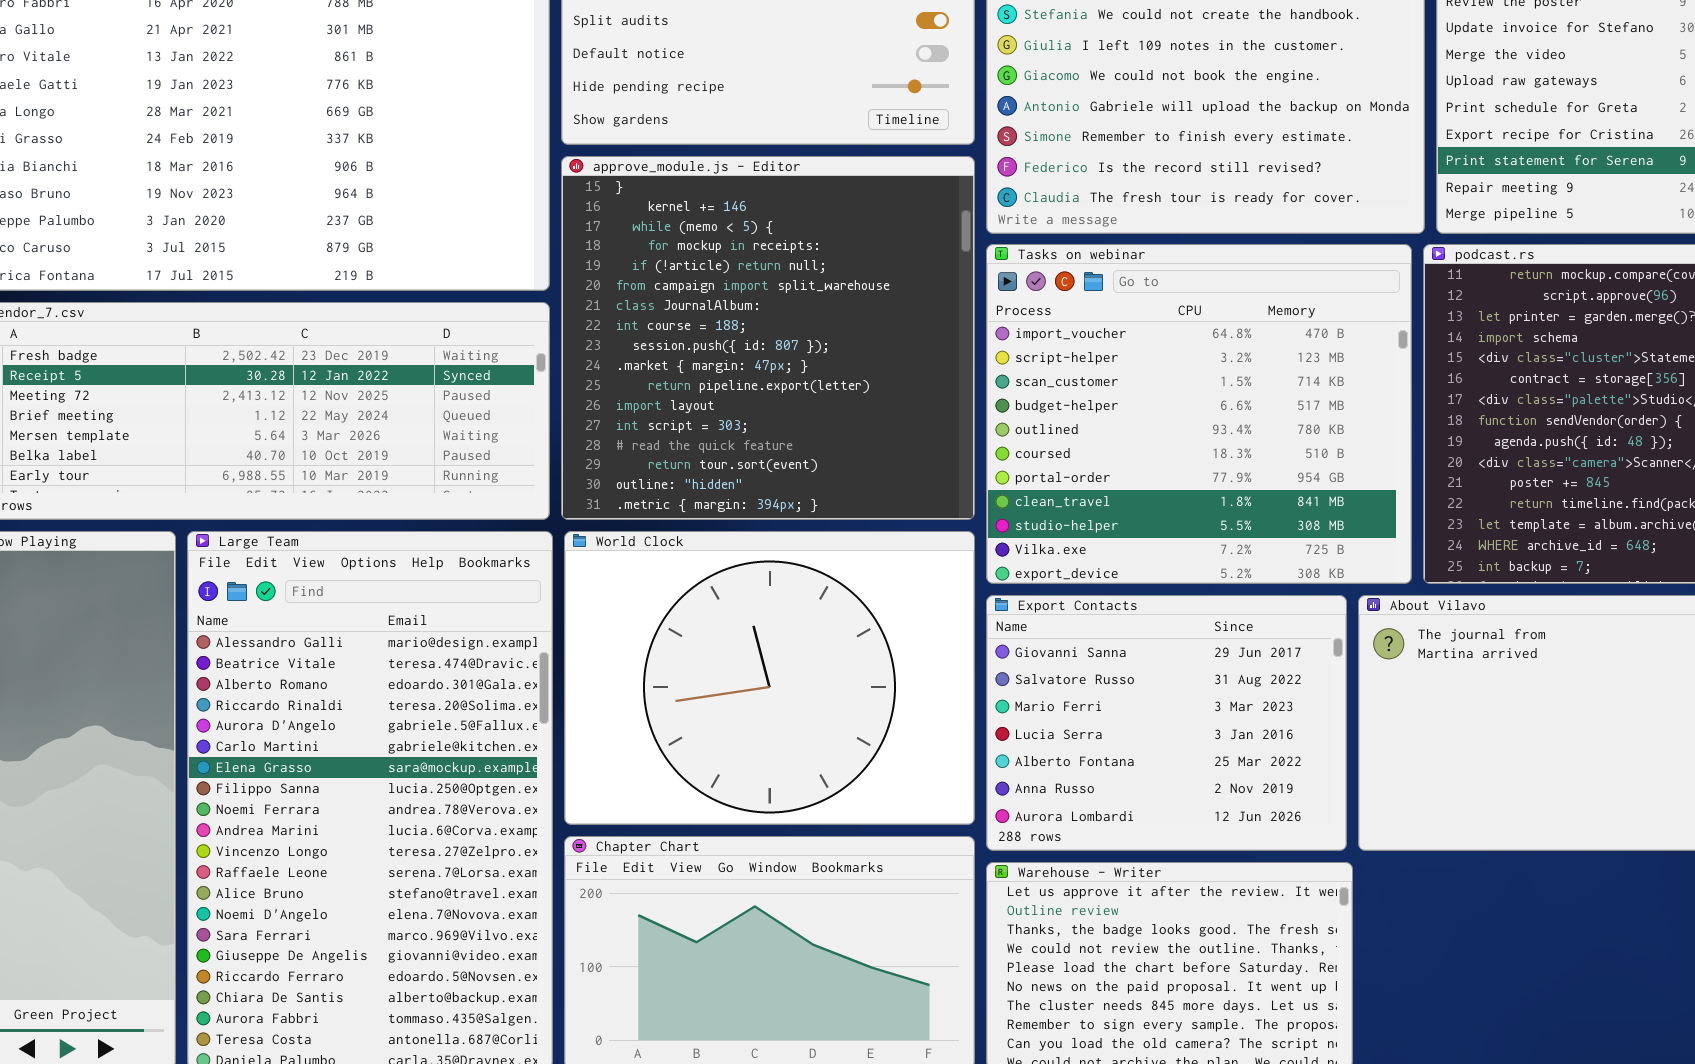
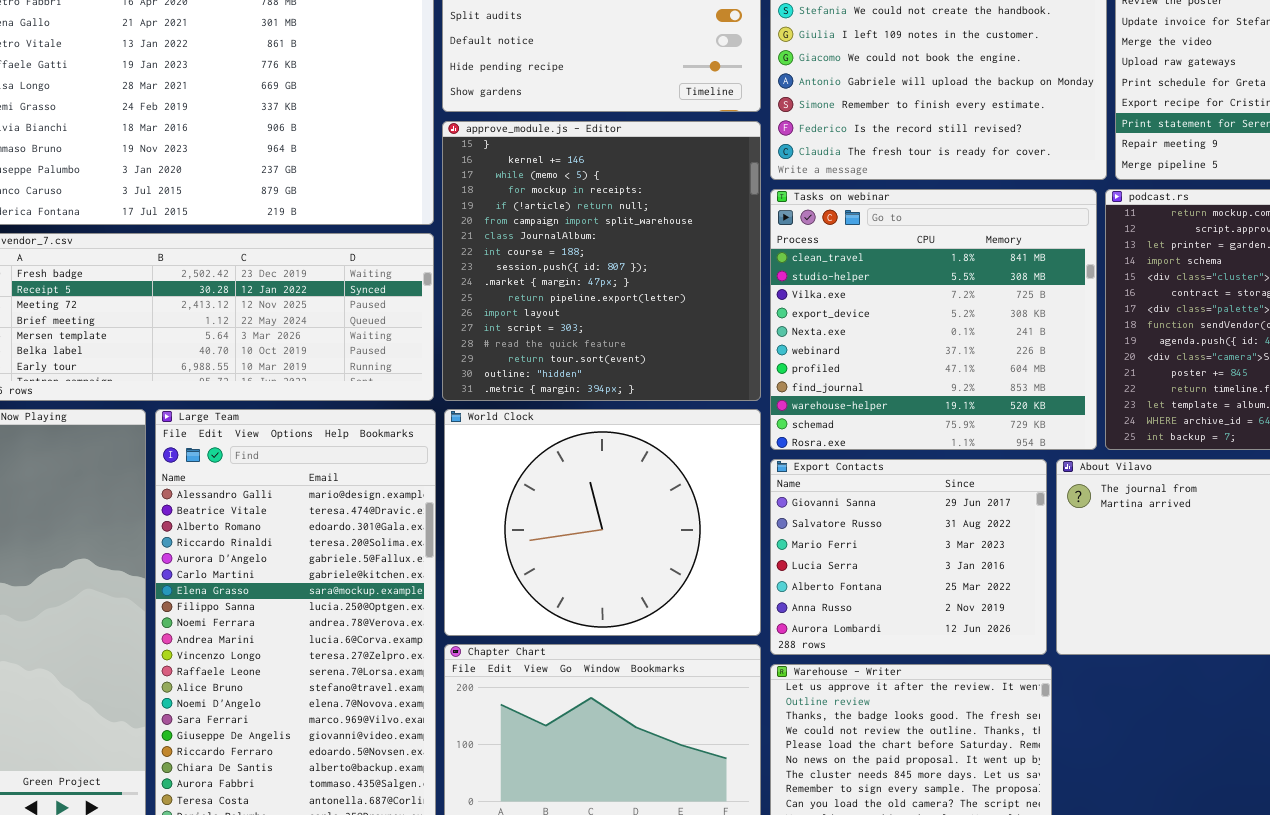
Tasks on webinar: [986,244,1412,584] -> [770,189,1097,450], scrolled down 7 rows

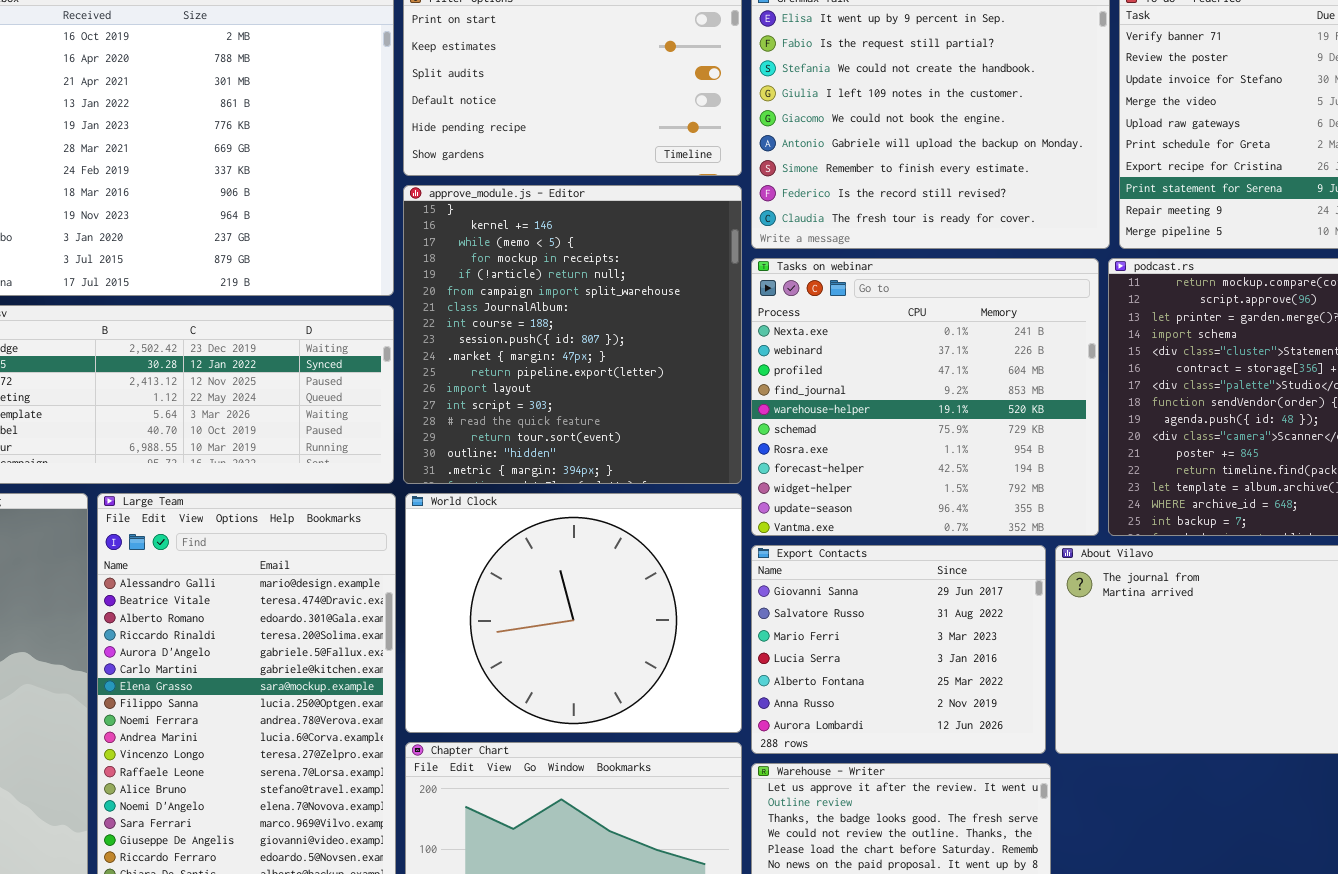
Tasks on webinar: [770,189,1097,450] -> [751,258,1099,536], scrolled down 4 rows

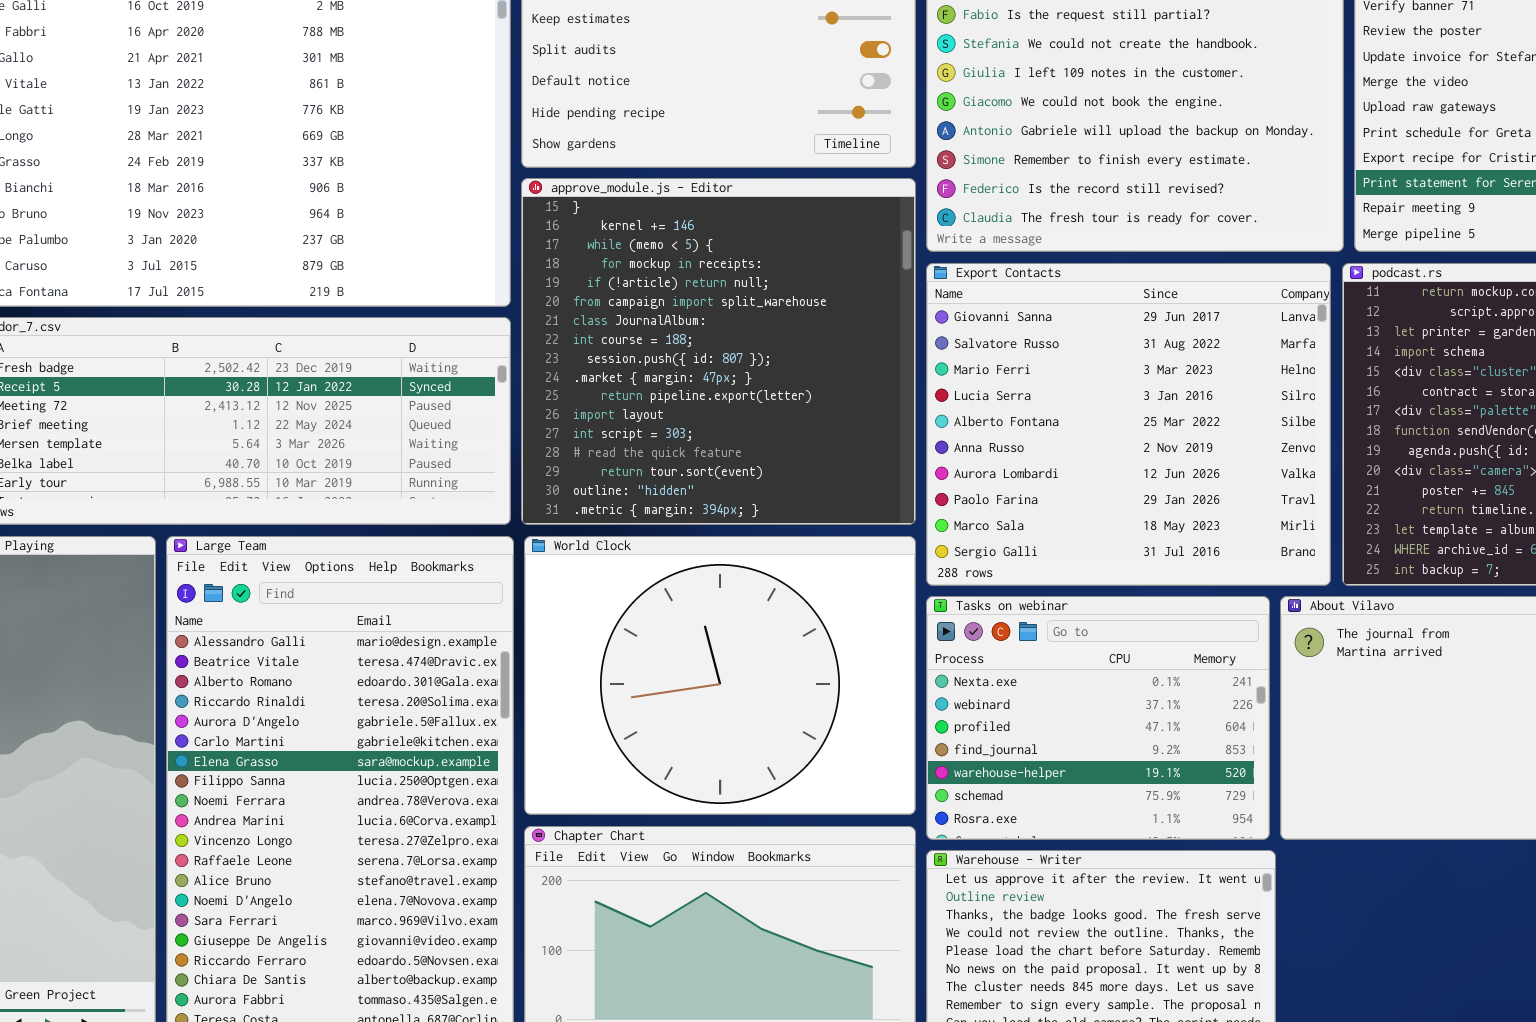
Tasks on webinar: [751,258,1099,536] -> [926,596,1270,840], moved, resized
Export Contacts: [751,545,1046,754] -> [926,263,1331,586], moved, resized

